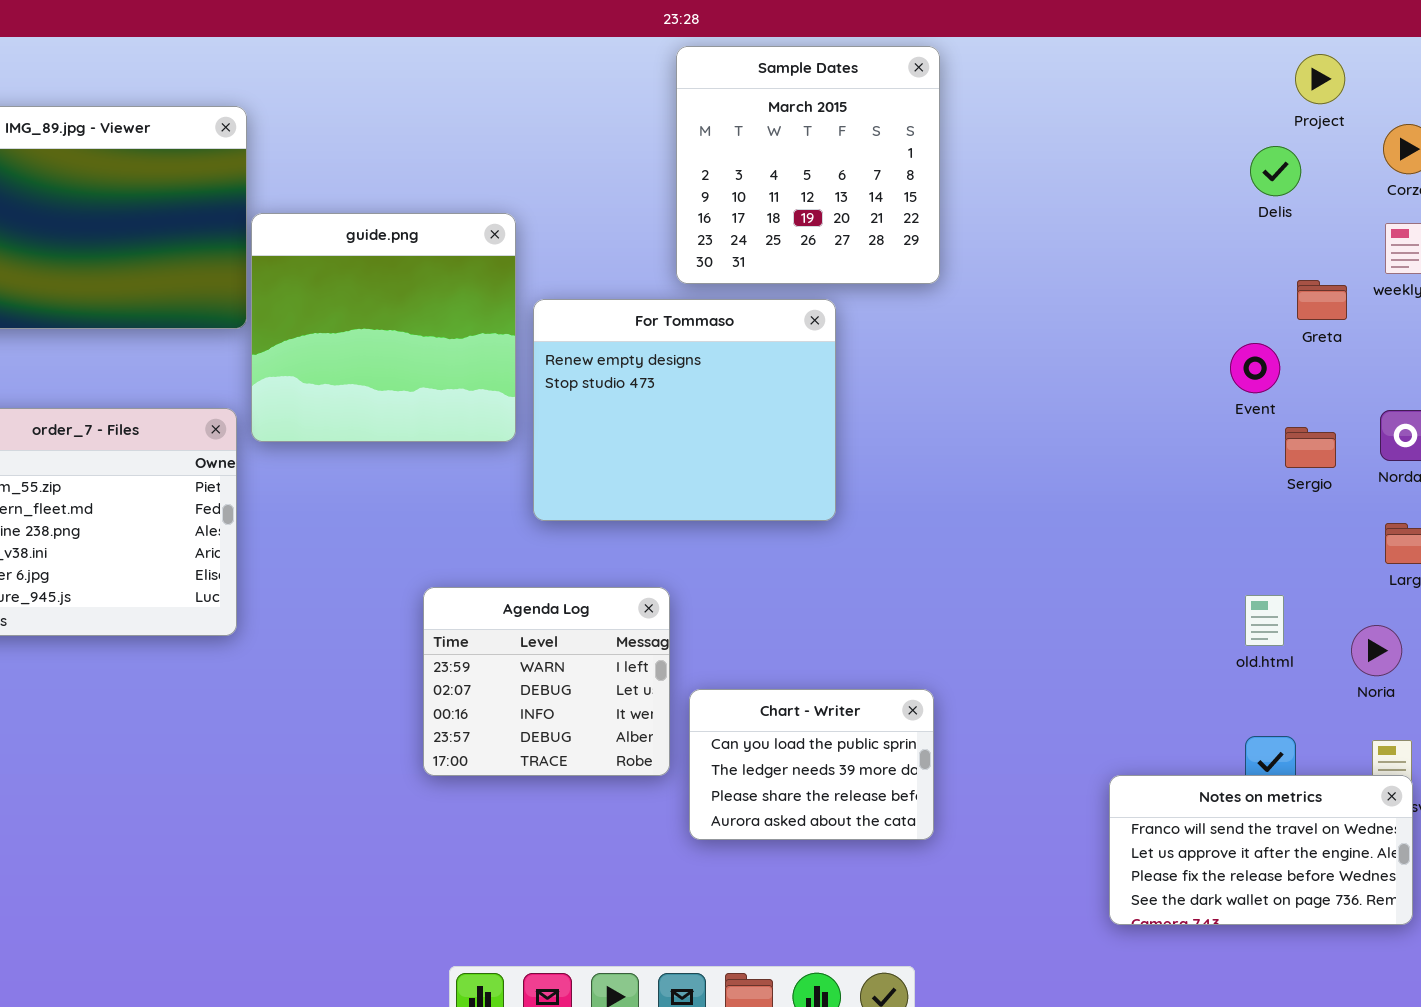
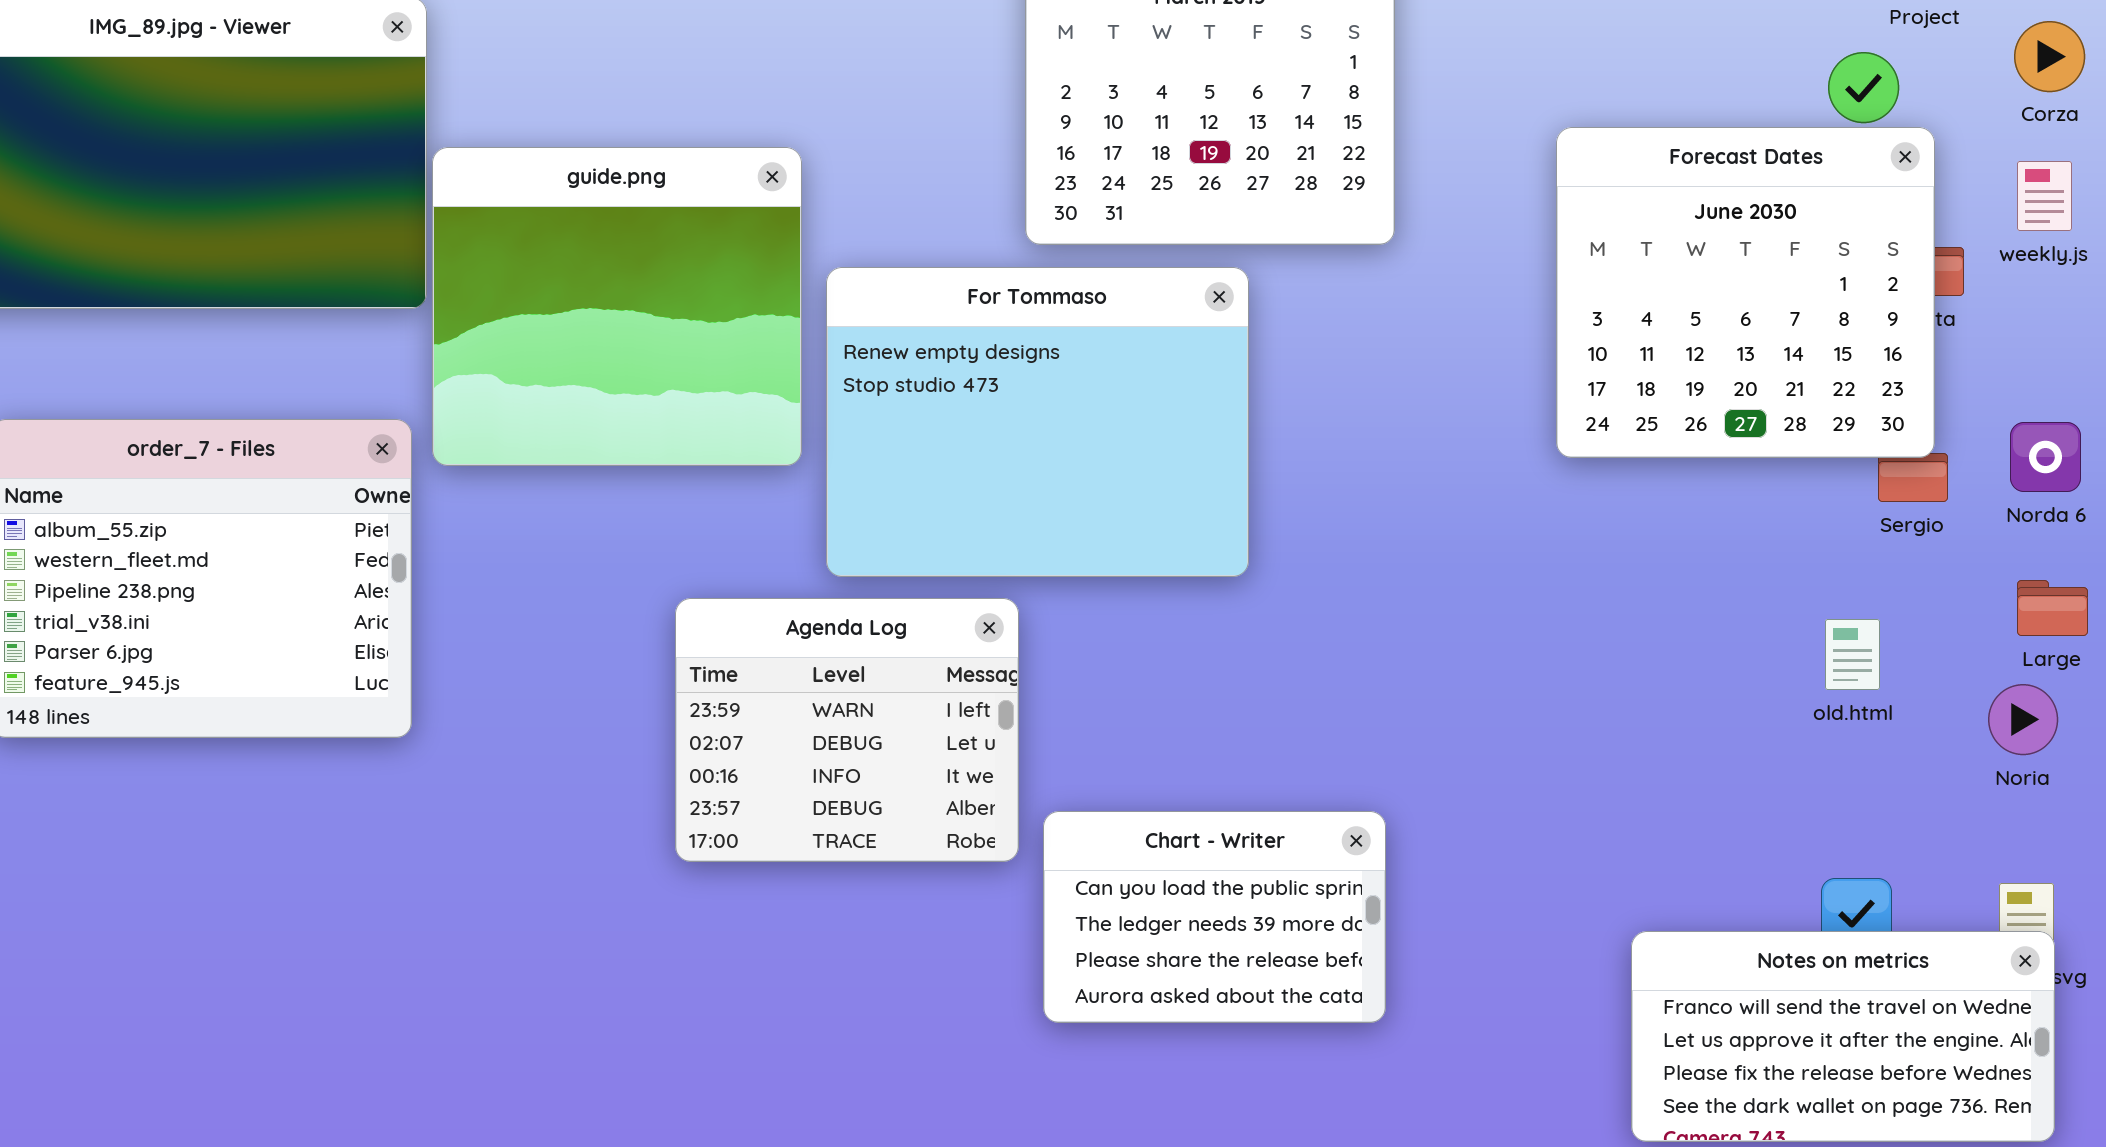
Forecast Dates: none -> [1556,127,1935,458], opened
Agenda Log: [423,587,670,776] -> [675,598,1019,862], moved
old.html: [1245,595,1284,646] -> [1825,619,1880,690], moved
Noria: [1351,625,1402,676] -> [1988,684,2058,755], moved

